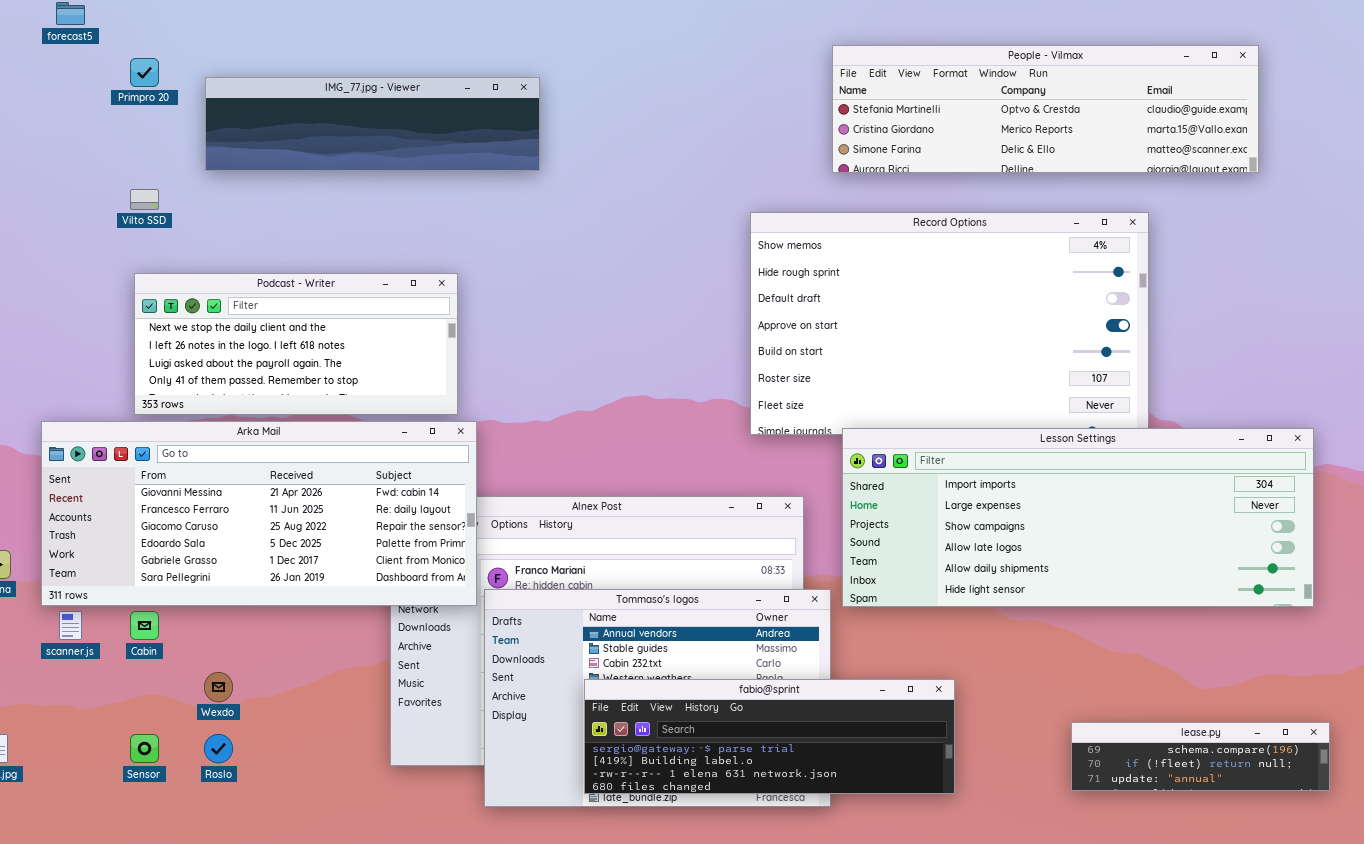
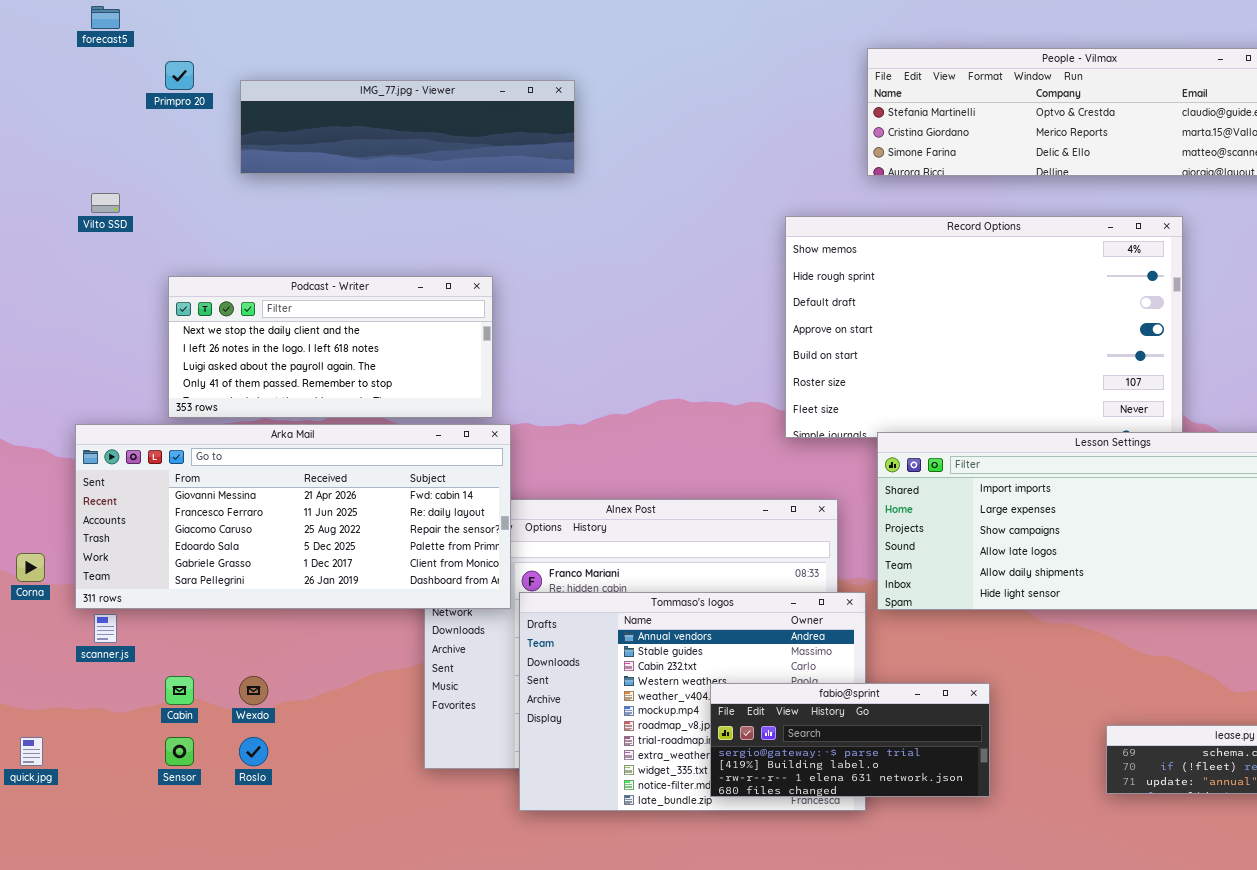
Vilto SSD: [130,189,159,210] -> [91,193,120,213], moved
Cabin: [130,611,159,640] -> [165,676,194,705], moved
fabio@sprint: [584,679,955,794] -> [710,683,990,797], resized

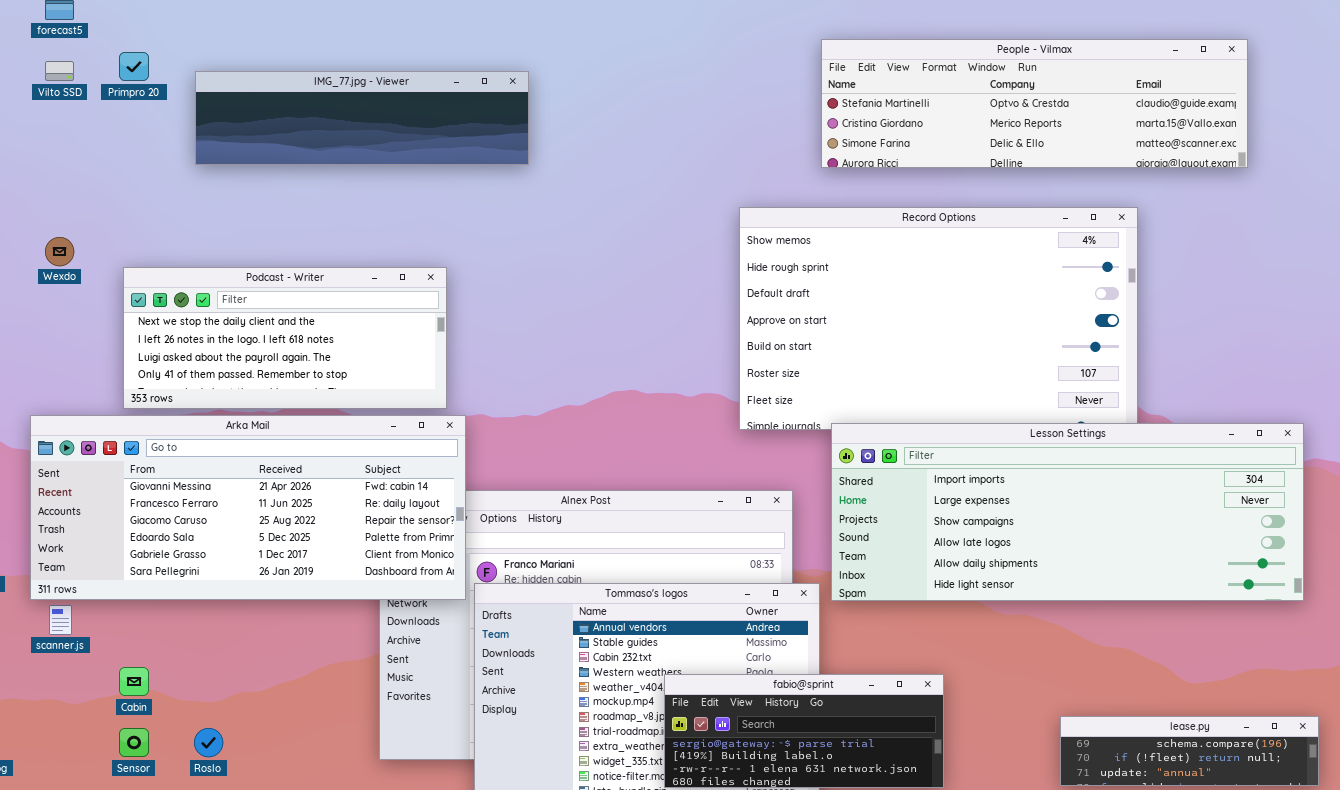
Vilto SSD: [91,193,120,213] -> [45,61,74,81], moved
Wexdo: [239,676,268,705] -> [45,237,74,266], moved

